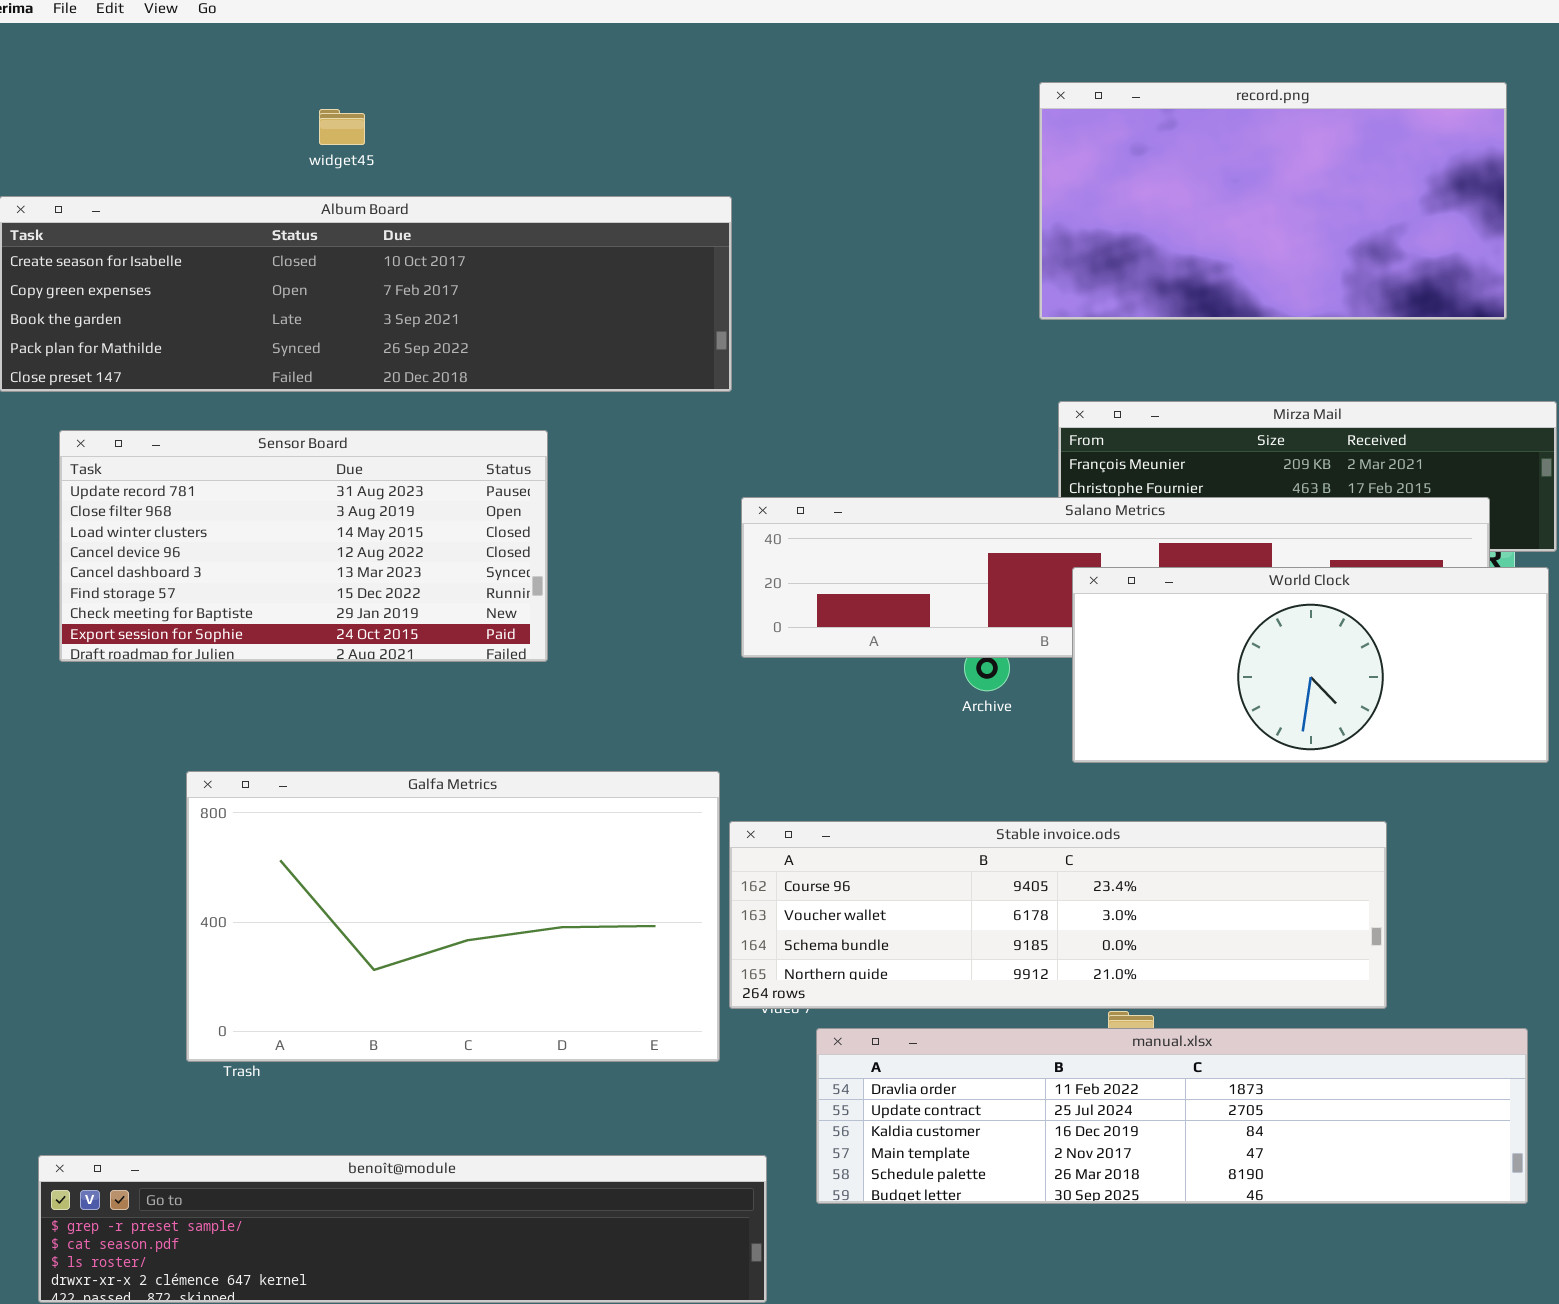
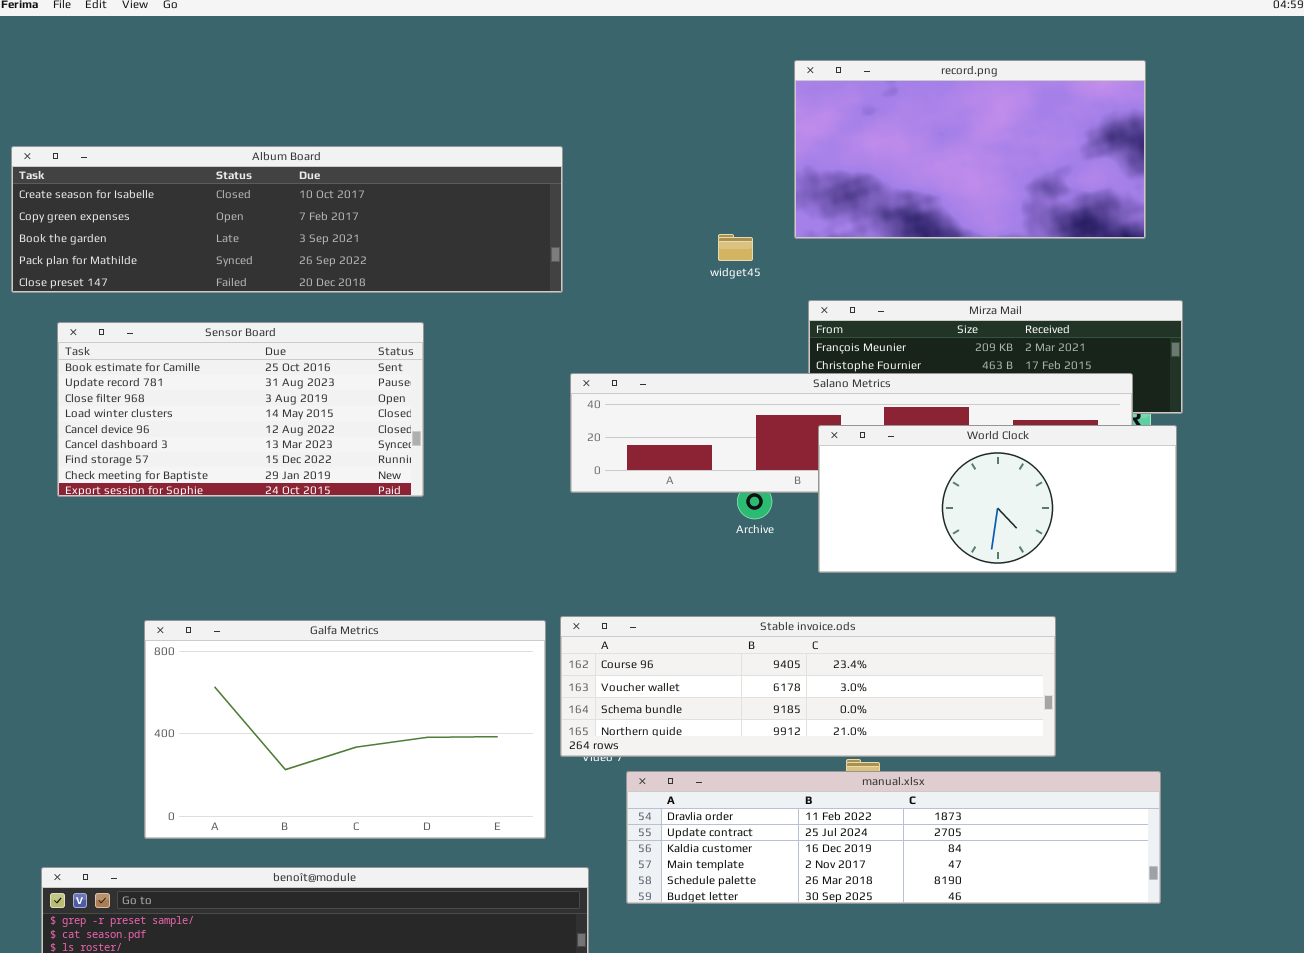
widget45: [319,109,365,145] -> [718,234,753,261], moved
Sensor Board: [59,430,548,662] -> [57,322,424,497], scrolled up 1 row
Galfa Metrics: [186,771,720,1062] -> [144,620,546,839], moved

